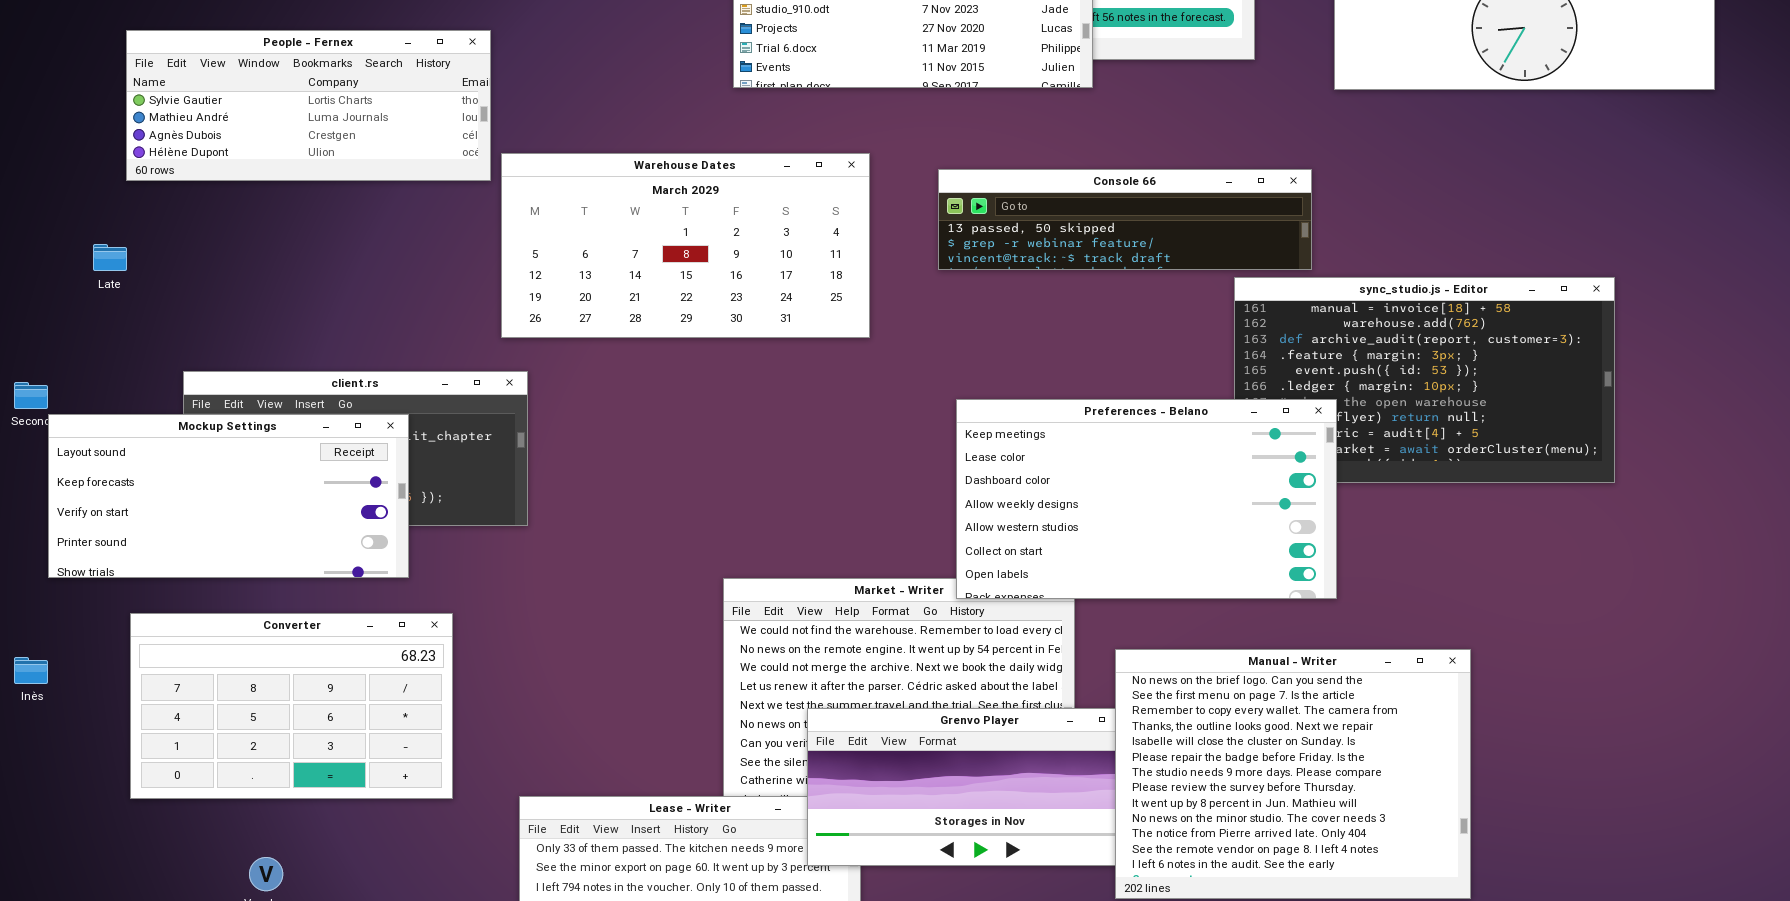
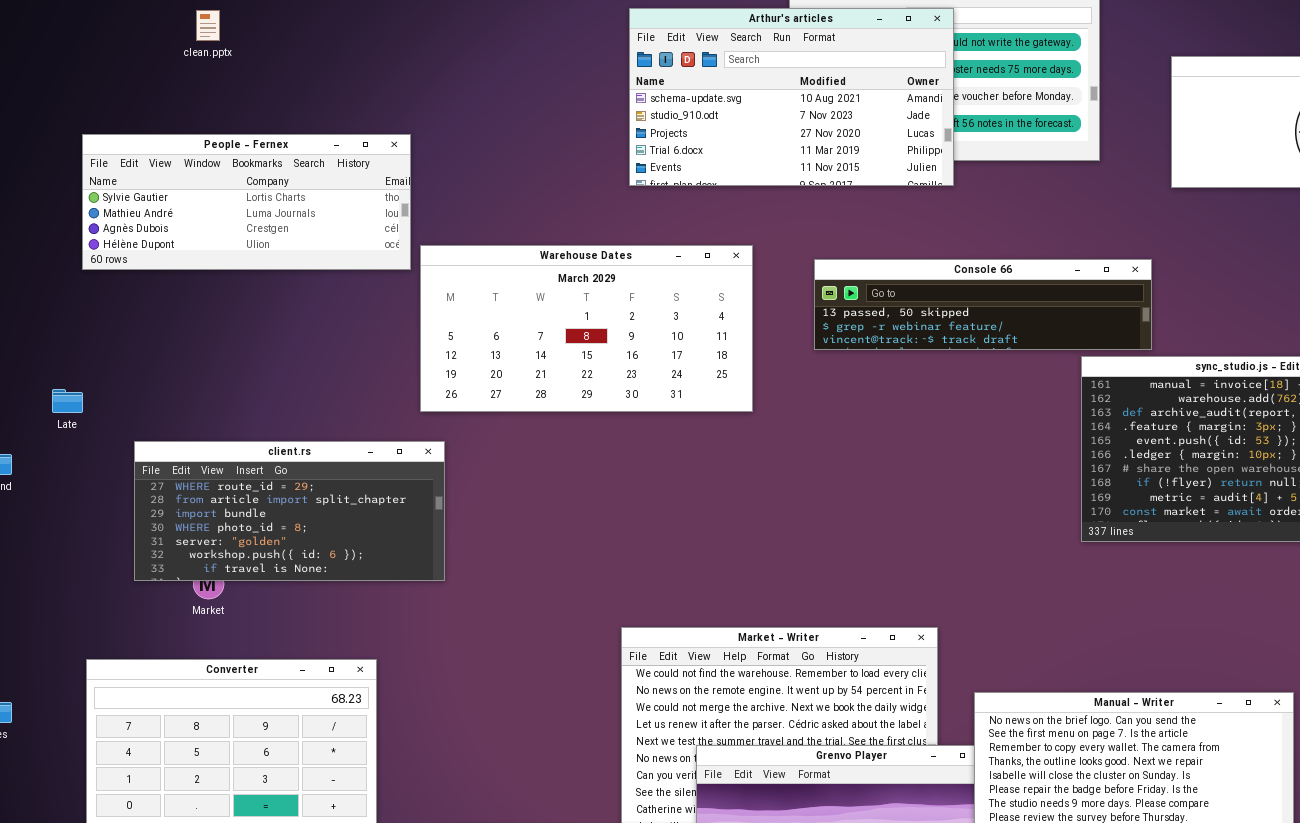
Late: [93,244,127,271] -> [52,389,83,413], moved
Preferences - Belano: [956,399,1337,599] -> none, closed
Mockup Settings: [48,414,409,578] -> none, closed

